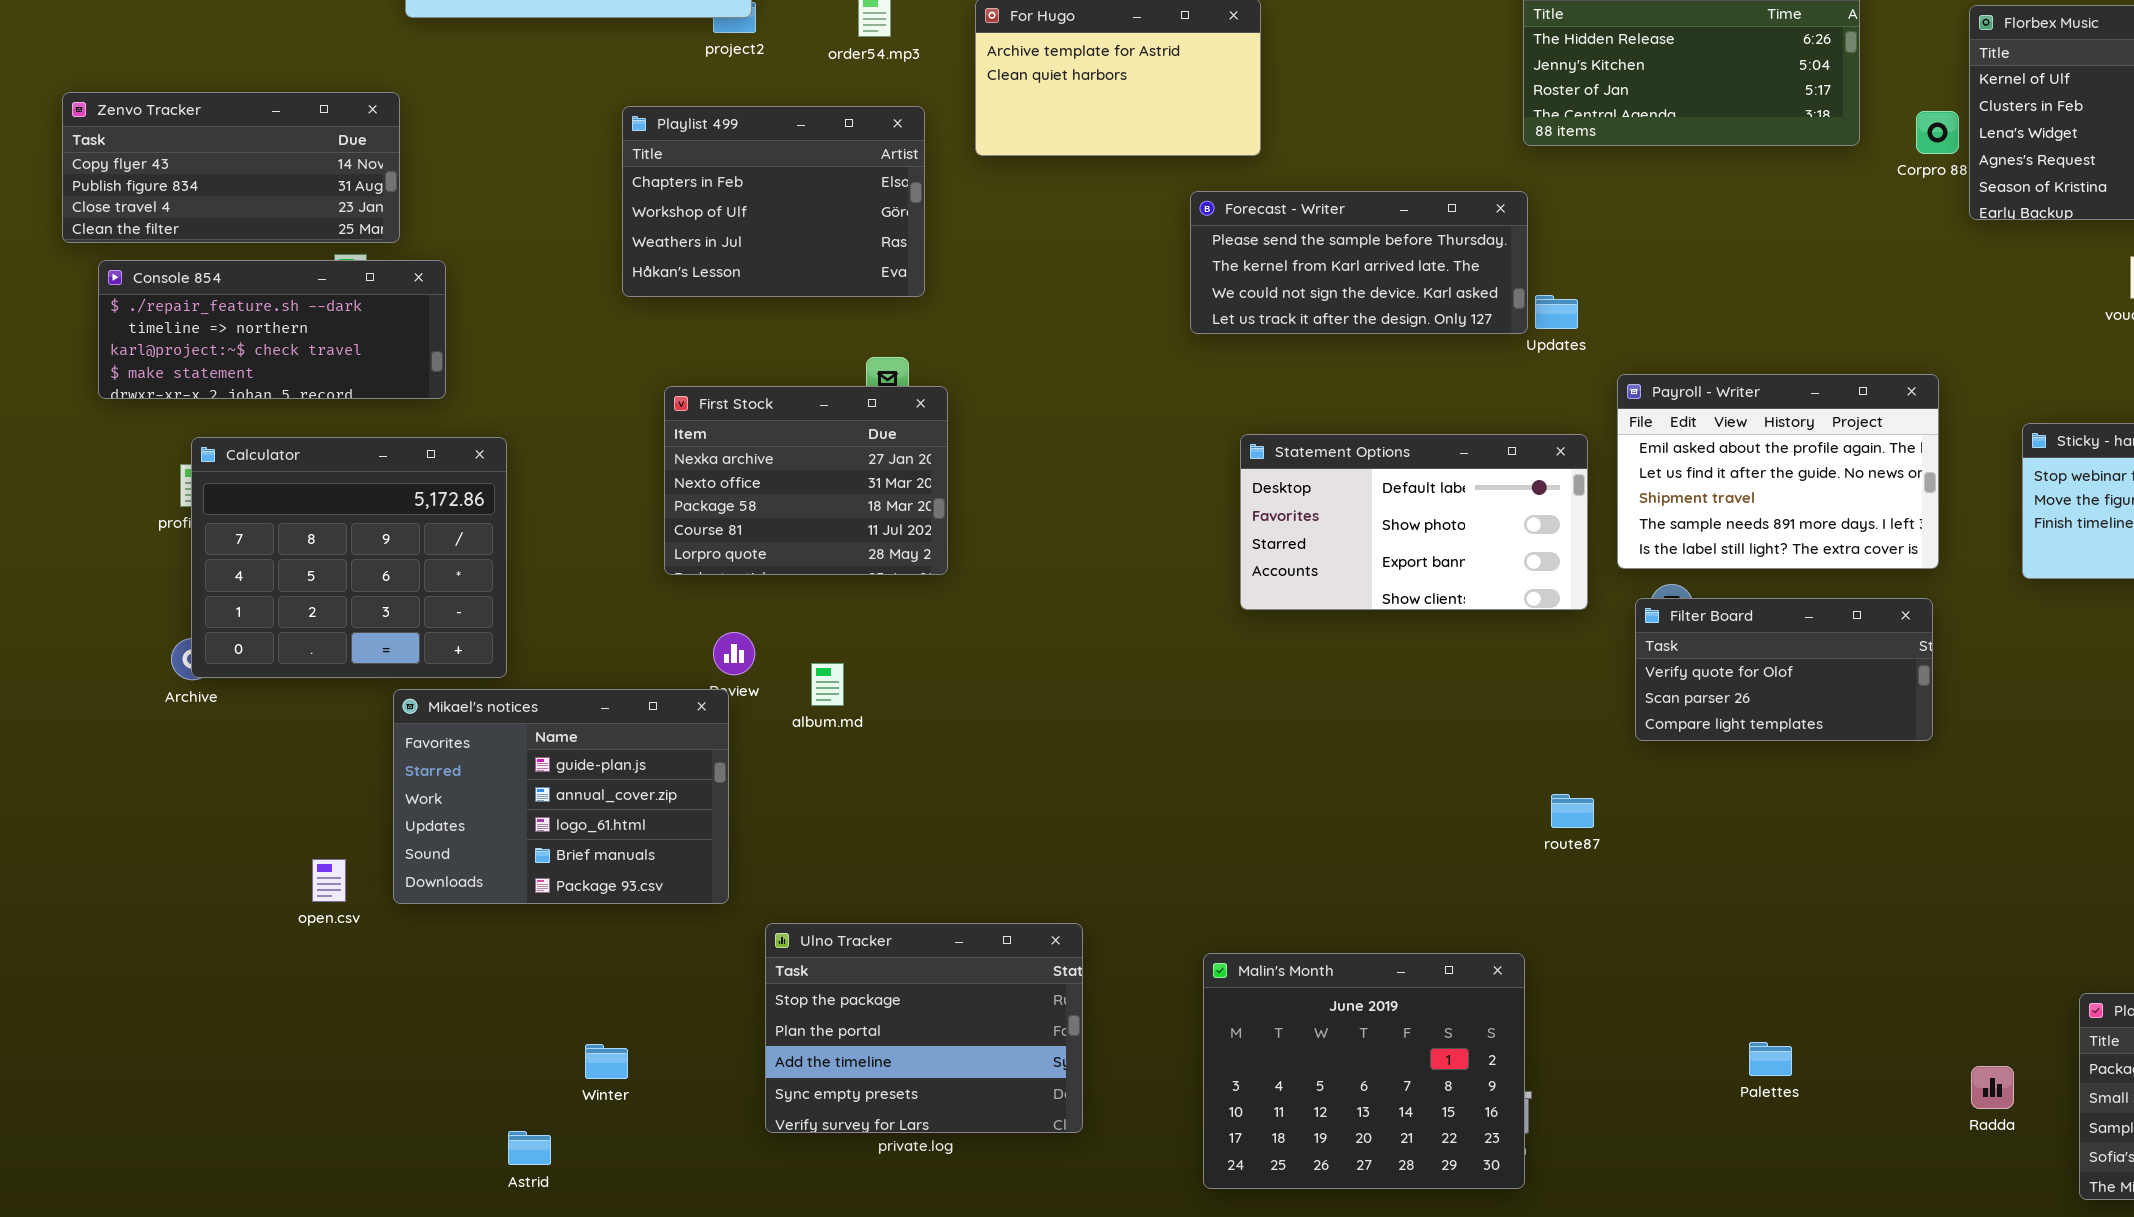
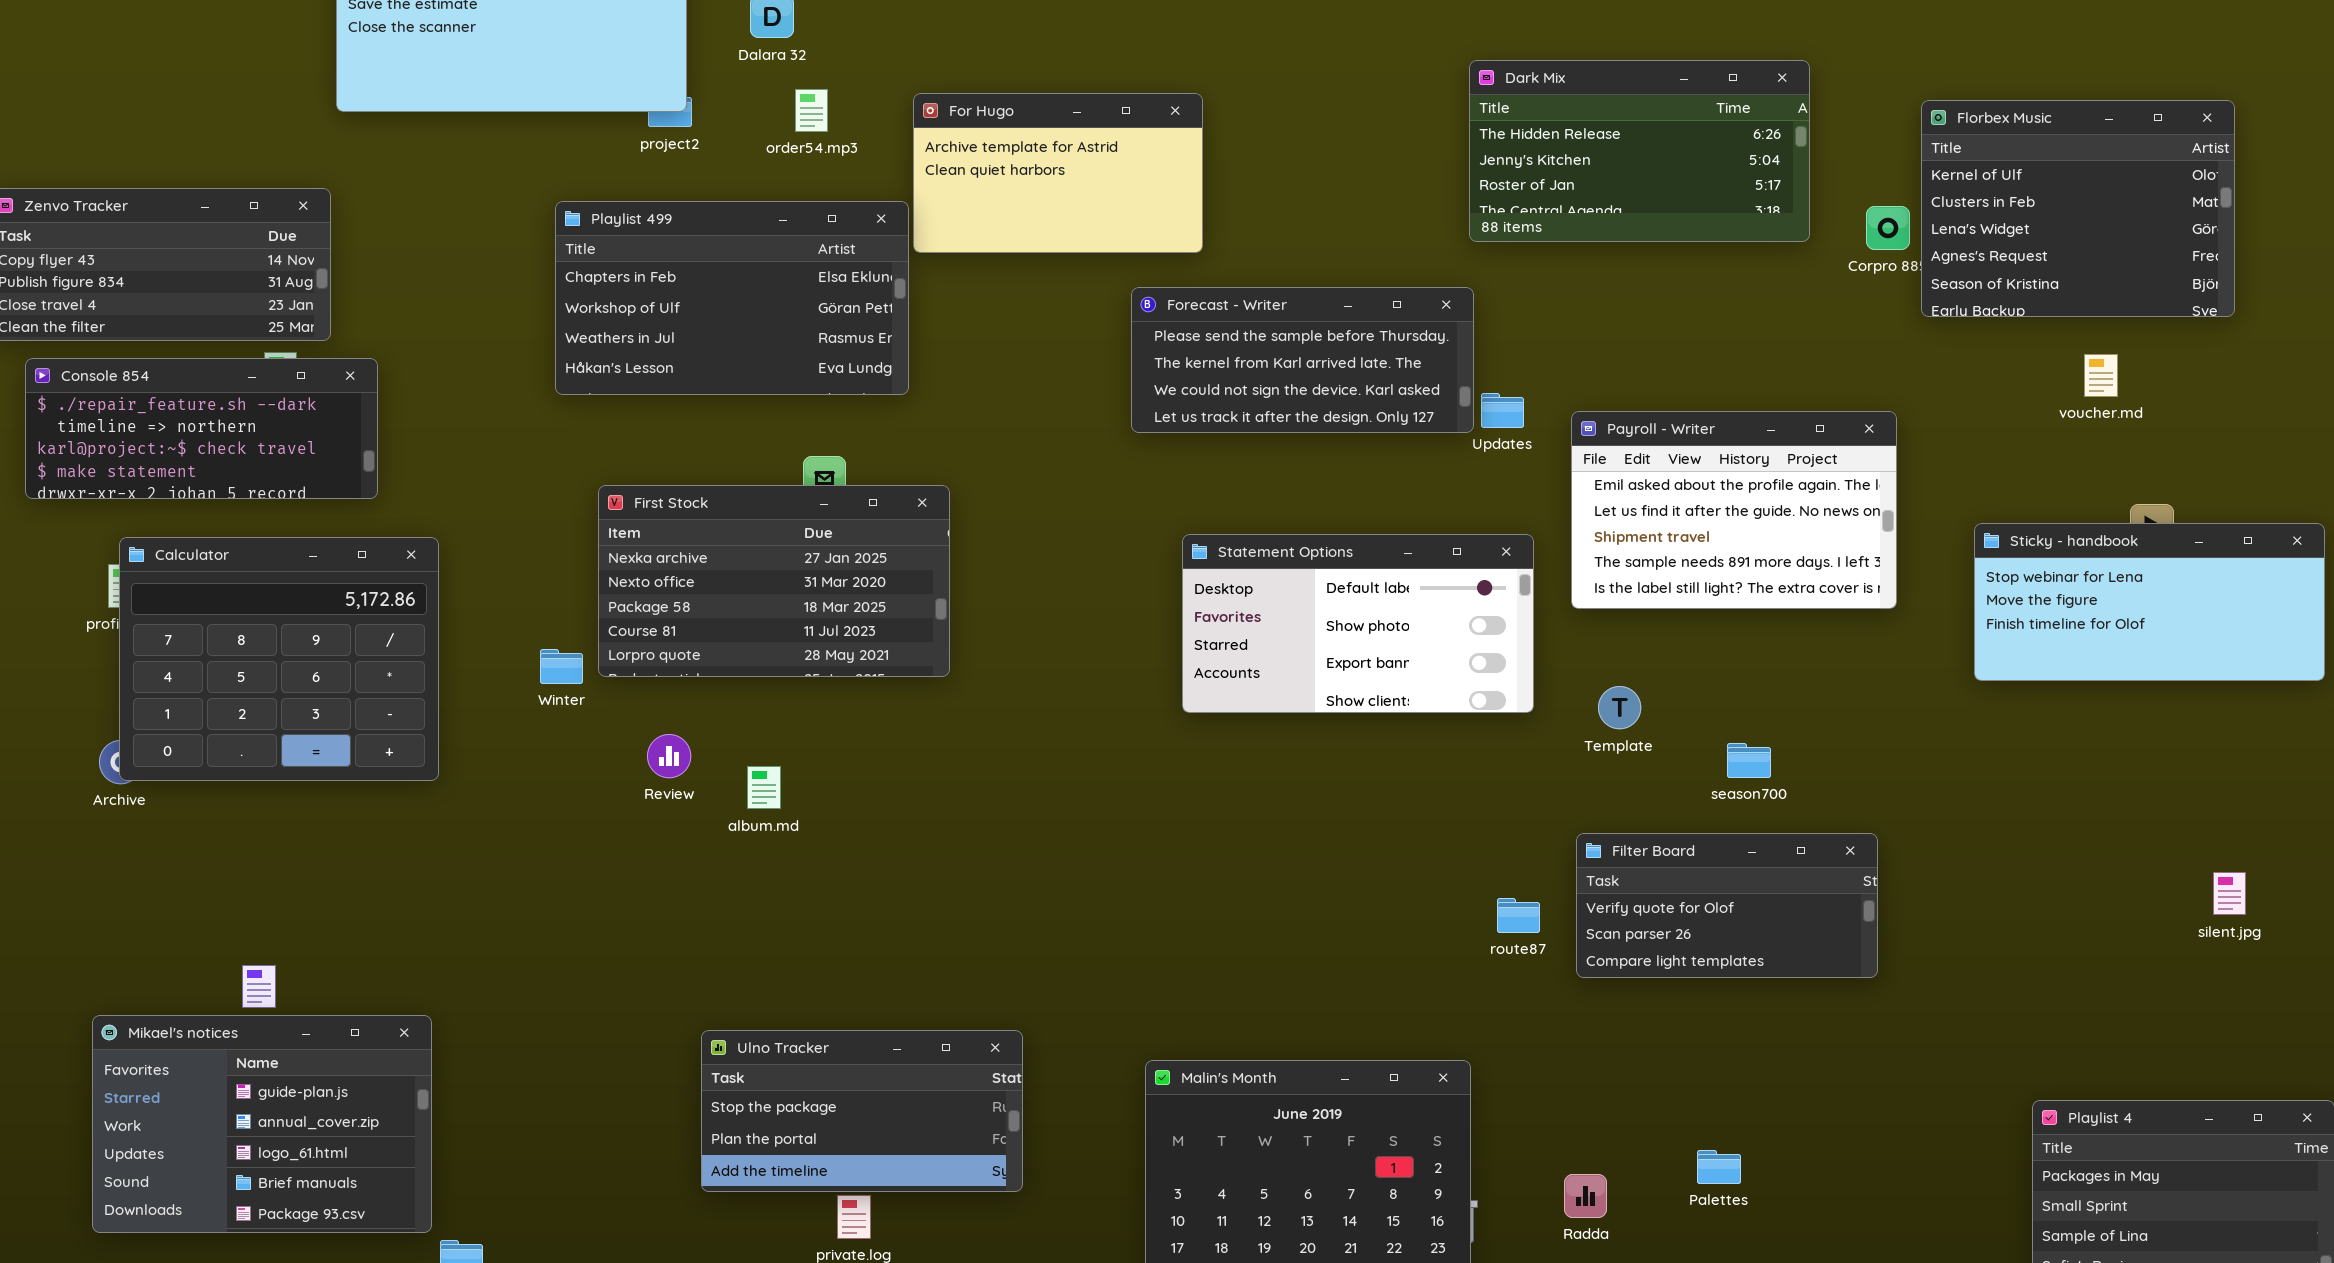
Playlist 499: [622,106,925,297] -> [555,201,909,395], resized
Payroll - Writer: [1617,374,1939,569] -> [1571,411,1897,609], moved
First Stock: [664,386,948,575] -> [598,485,950,677], resized
Filter Board: [1635,598,1933,741] -> [1576,833,1878,978], moved
Mikael's notices: [393,689,729,904] -> [92,1015,432,1233], moved
Ulno Tracker: [765,923,1083,1133] -> [701,1030,1023,1192], resized
Winter: [585,1044,628,1079] -> [540,649,583,684], moved
Radda: [1971,1066,2014,1109] -> [1564,1174,1607,1218], moved

